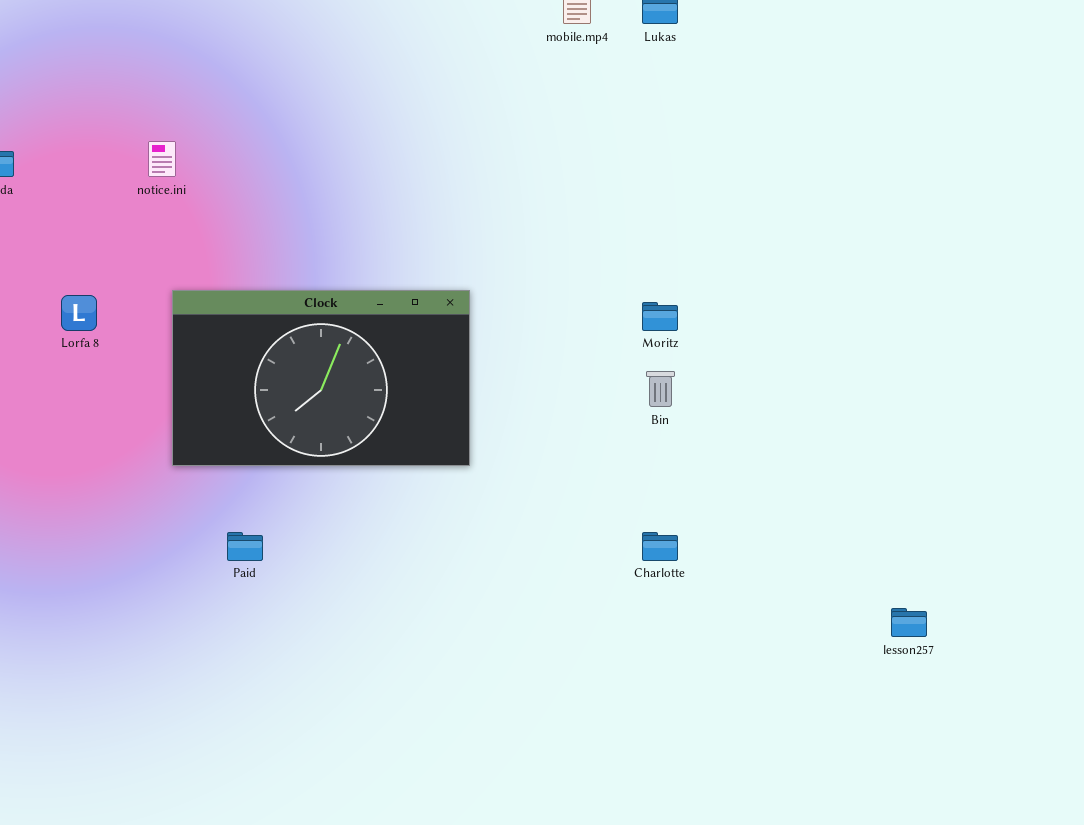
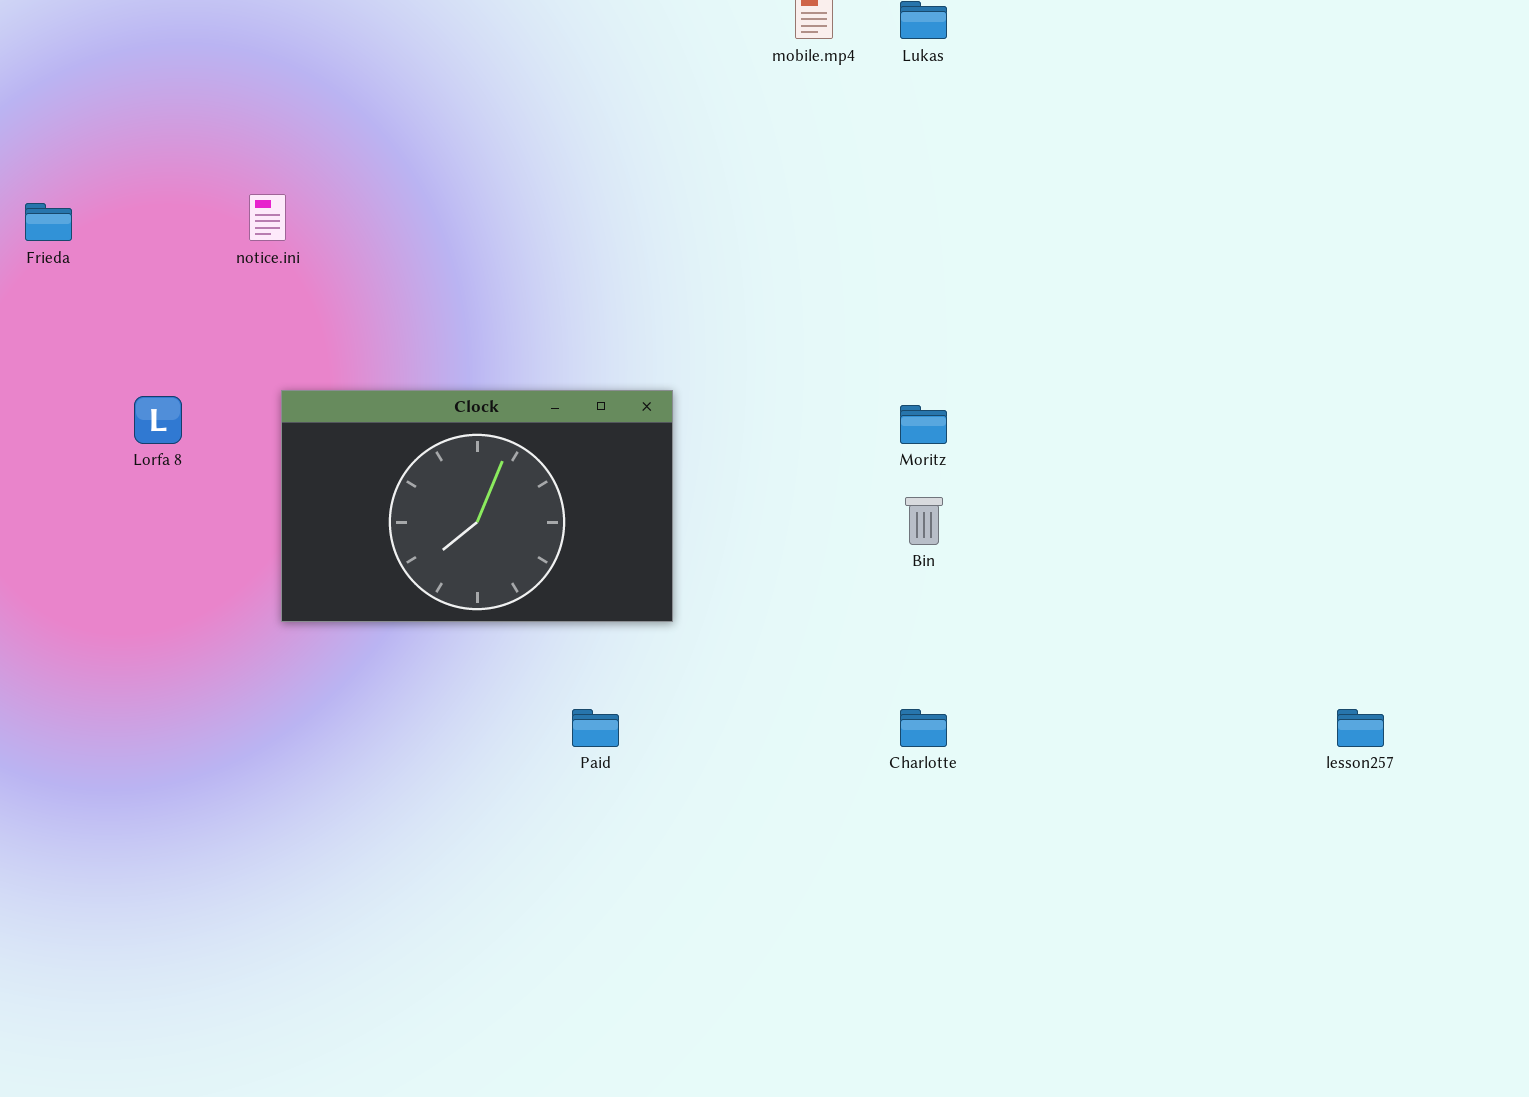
Paid: [227,532,263,561] -> [572,709,619,747], moved
lesson257: [891,608,927,637] -> [1337,709,1384,747], moved

